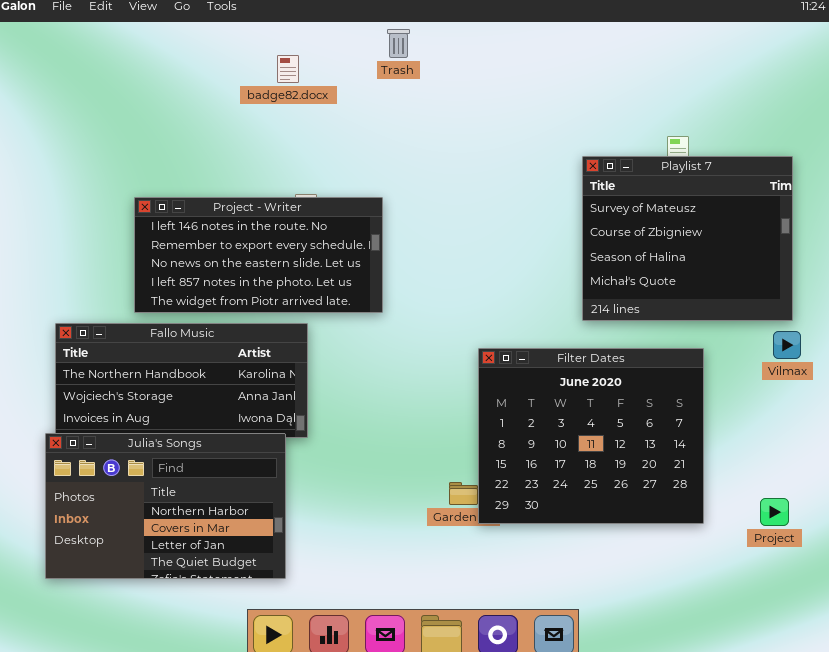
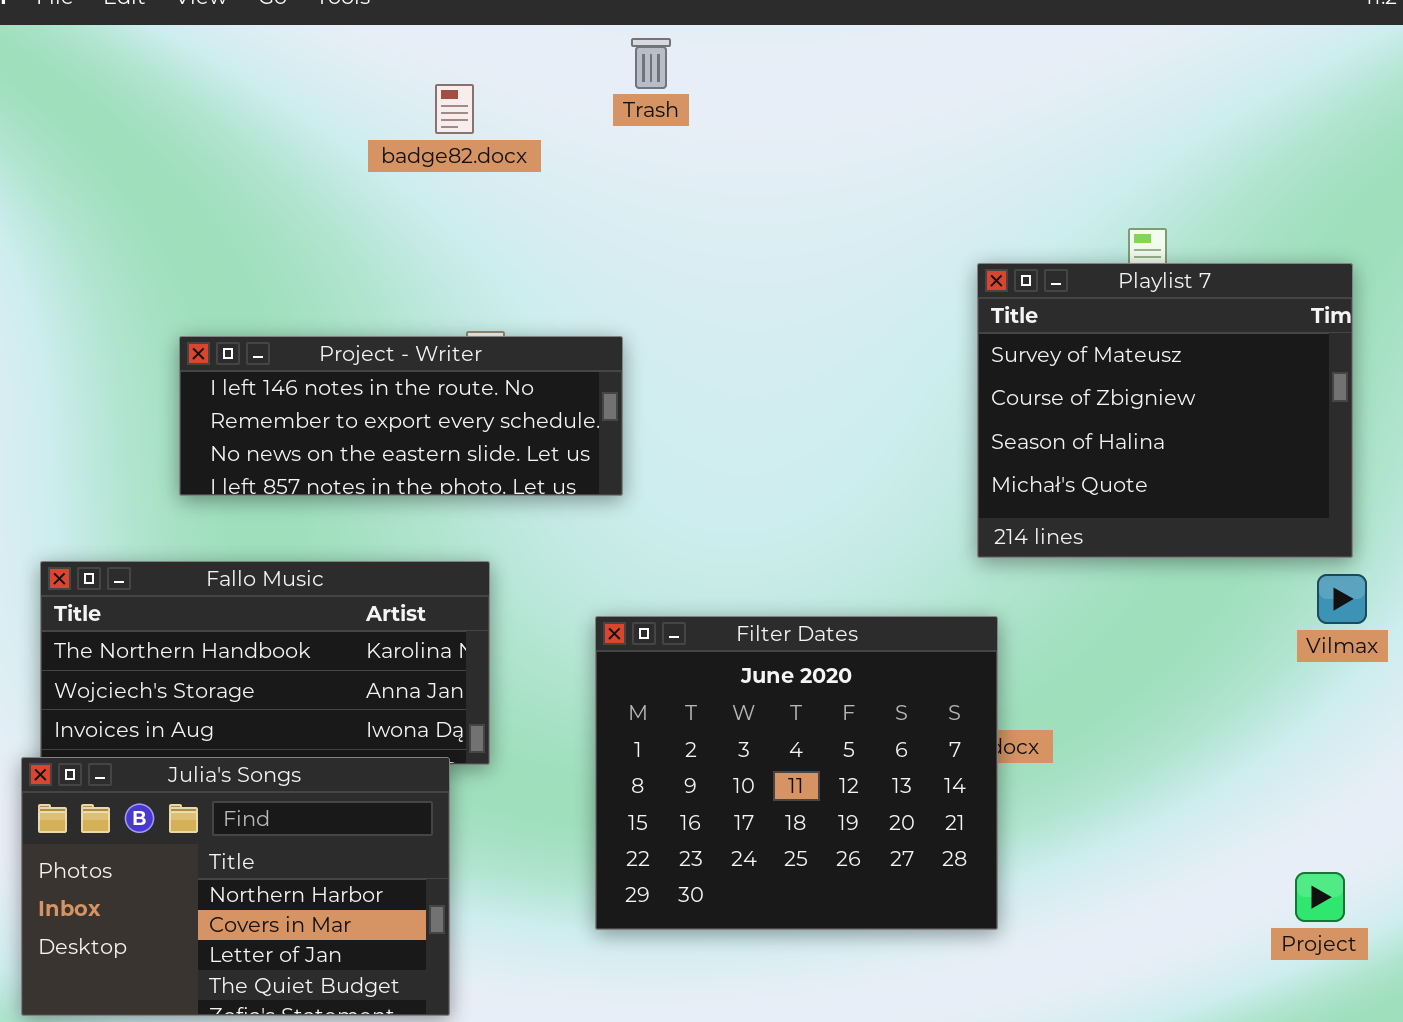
Project - Writer: [134,197,383,313] -> [179,336,623,496], resized
Filter Dates: [478,348,704,524] -> [595,616,998,930], moved

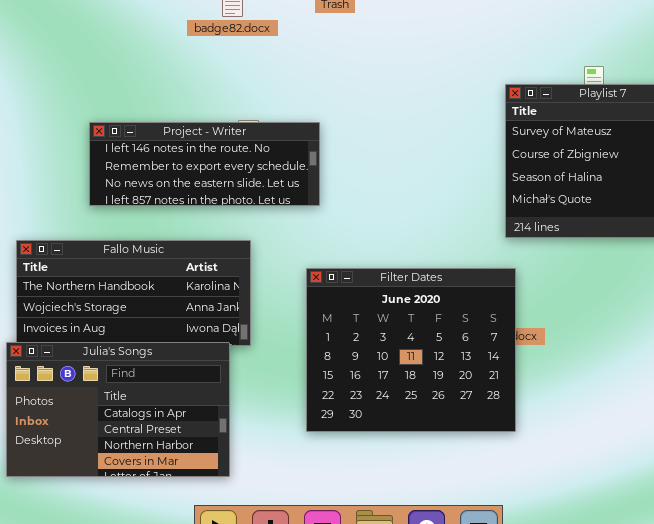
Julia's Songs: [21,757,450,1016] -> [6,342,230,477], scrolled up 2 rows

